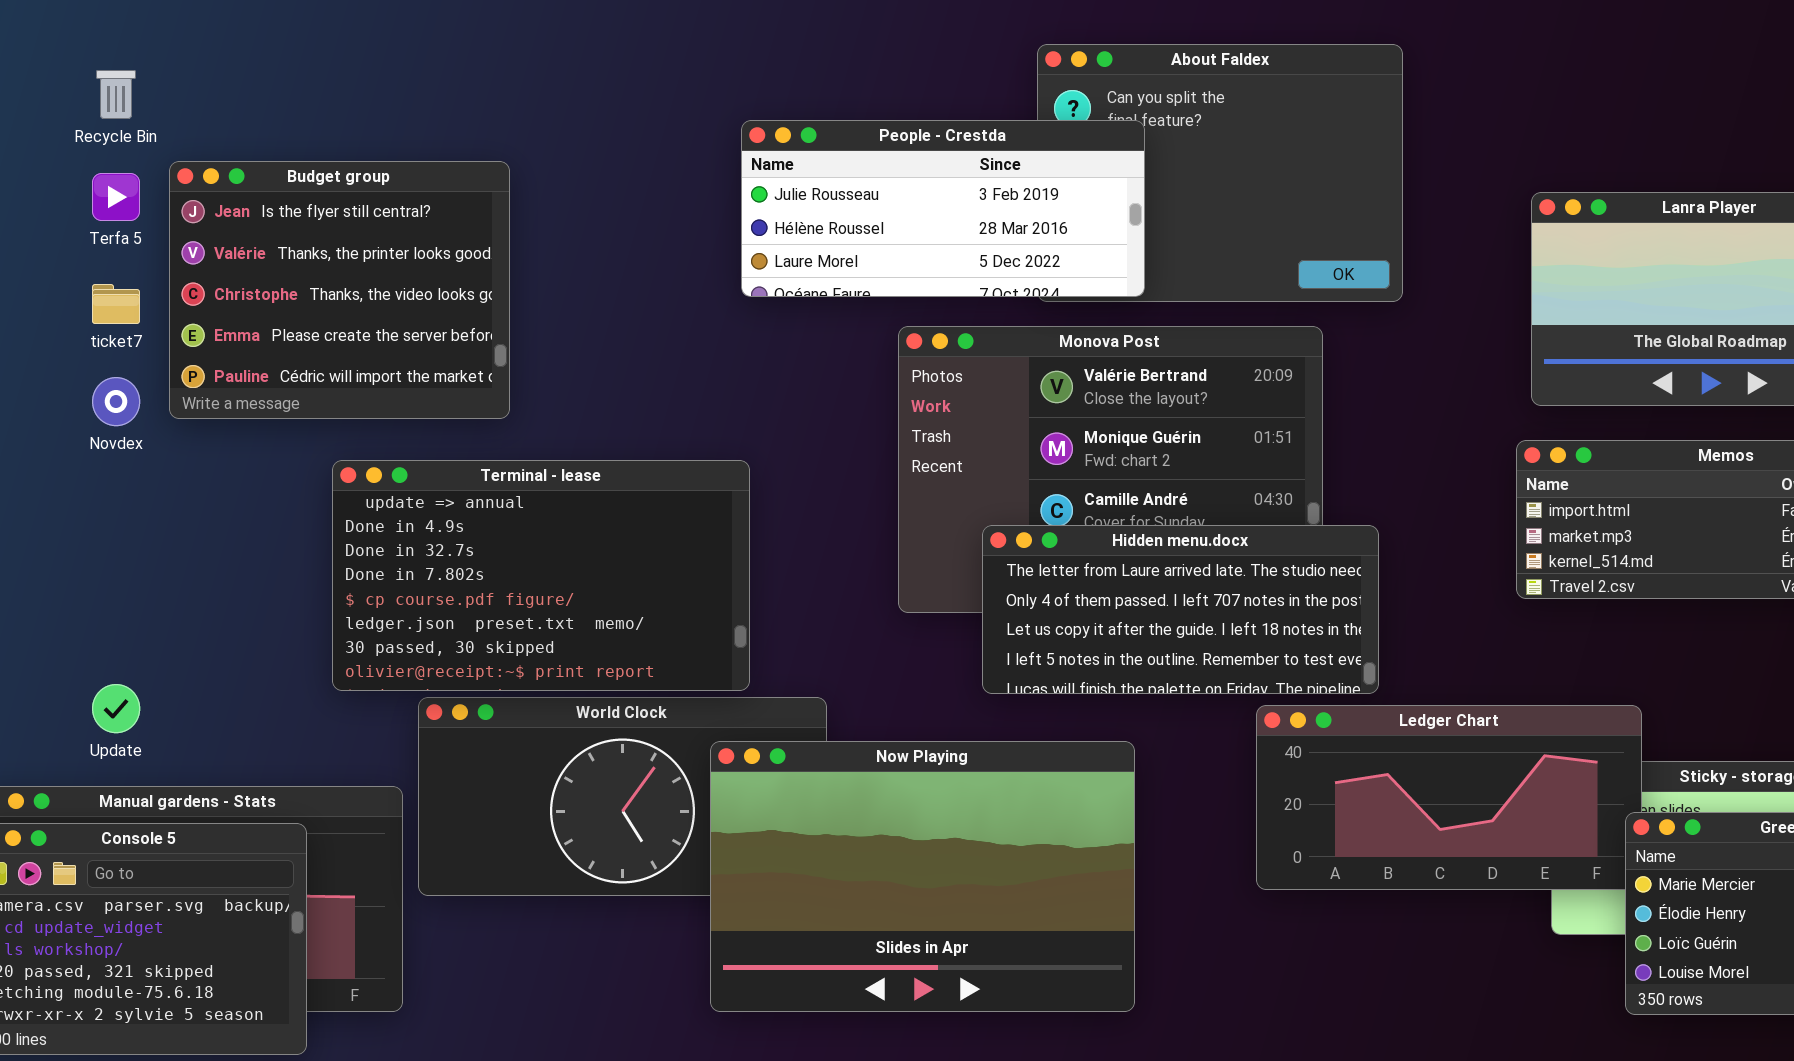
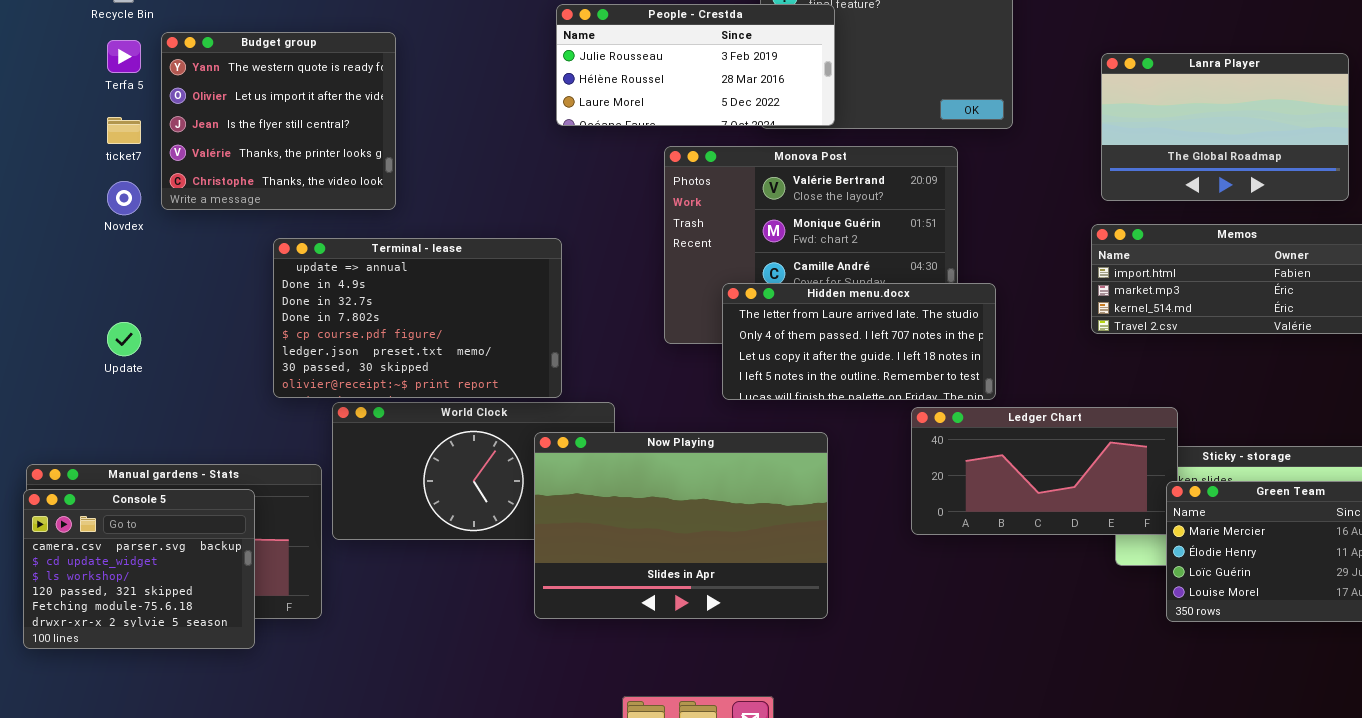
Budget group: [169,161,510,419] -> [161,32,396,210], scrolled up 2 rows
Update: [92,684,140,733] -> [107,322,141,356], moved

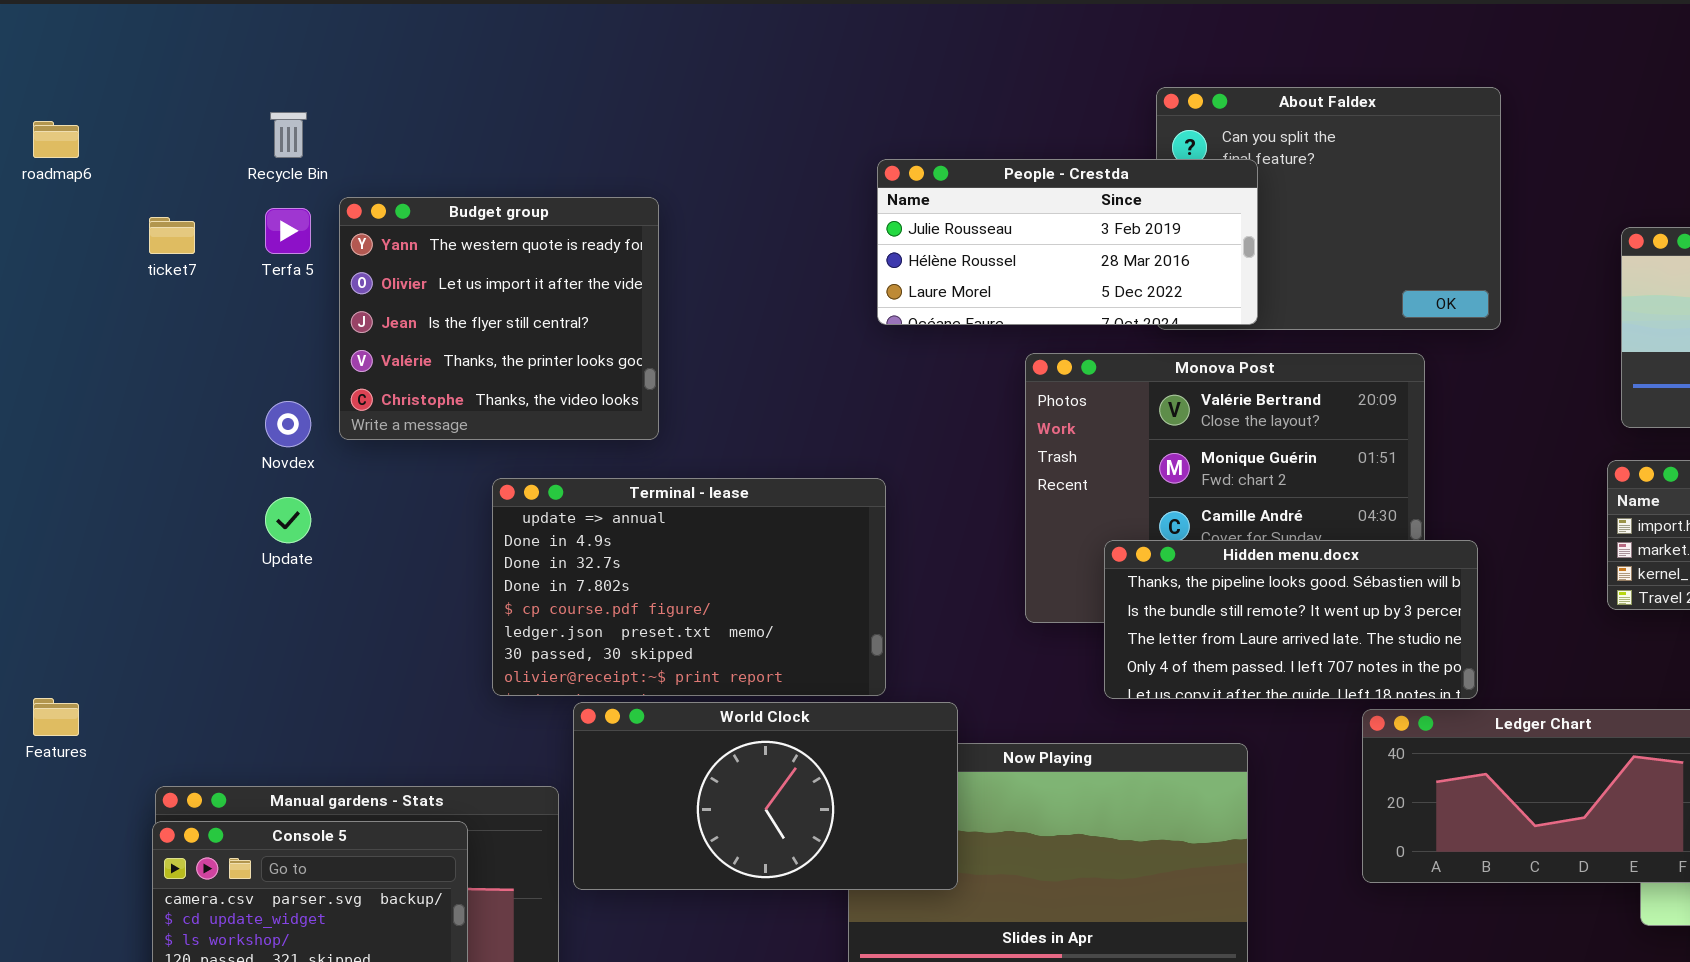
ticket7: [107,117,141,144] -> [149,217,195,254], moved
Hidden menu.docx: [722,283,996,400] -> [1104,540,1478,699], scrolled up 2 rows
Update: [107,322,141,356] -> [265,497,311,543], moved
World Clock: [332,402,615,540] -> [573,702,958,890], raised

